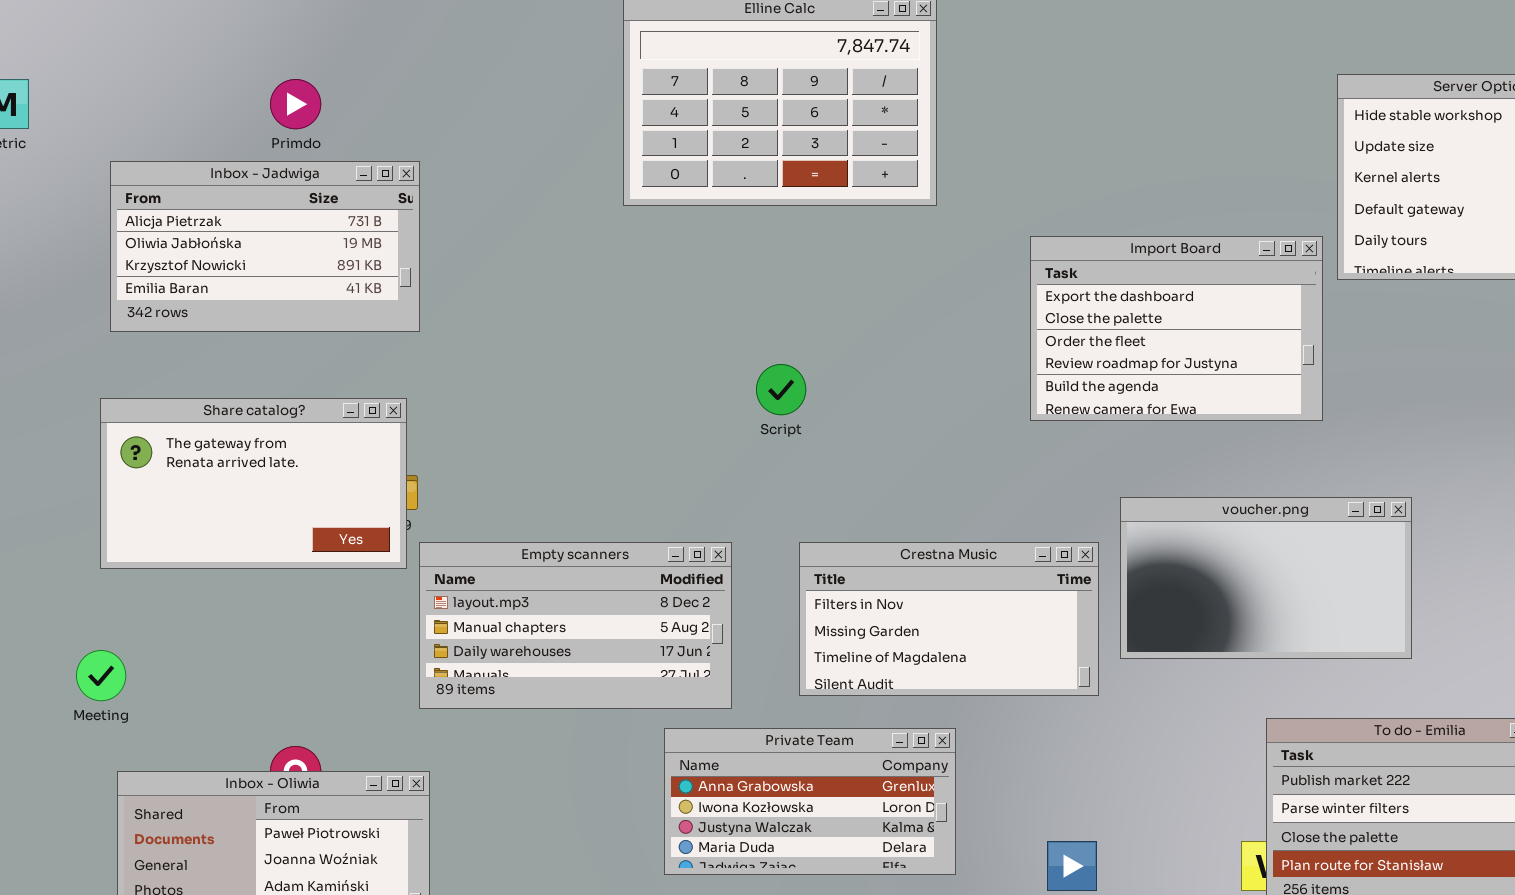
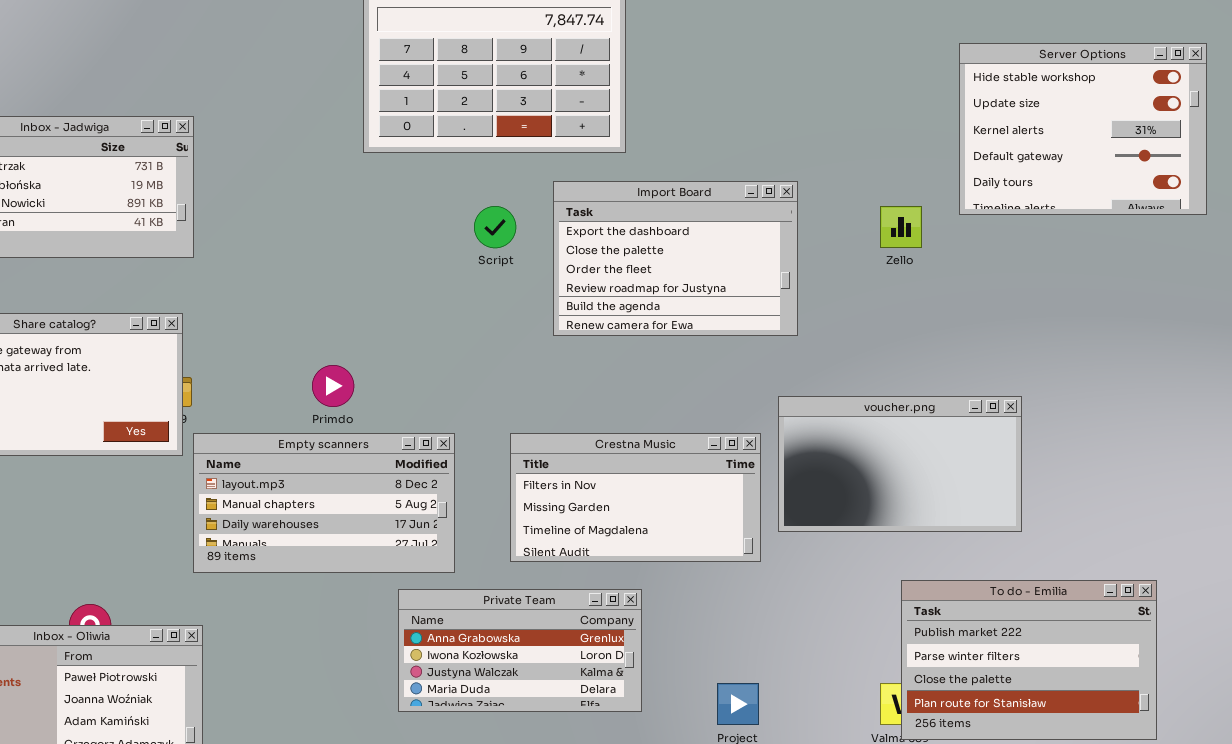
Primdo: [270,79,321,129] -> [312,365,354,407], moved
Import Board: [1030,236,1323,421] -> [553,181,798,336], moved
Script: [756,364,806,415] -> [474,206,516,248], moved

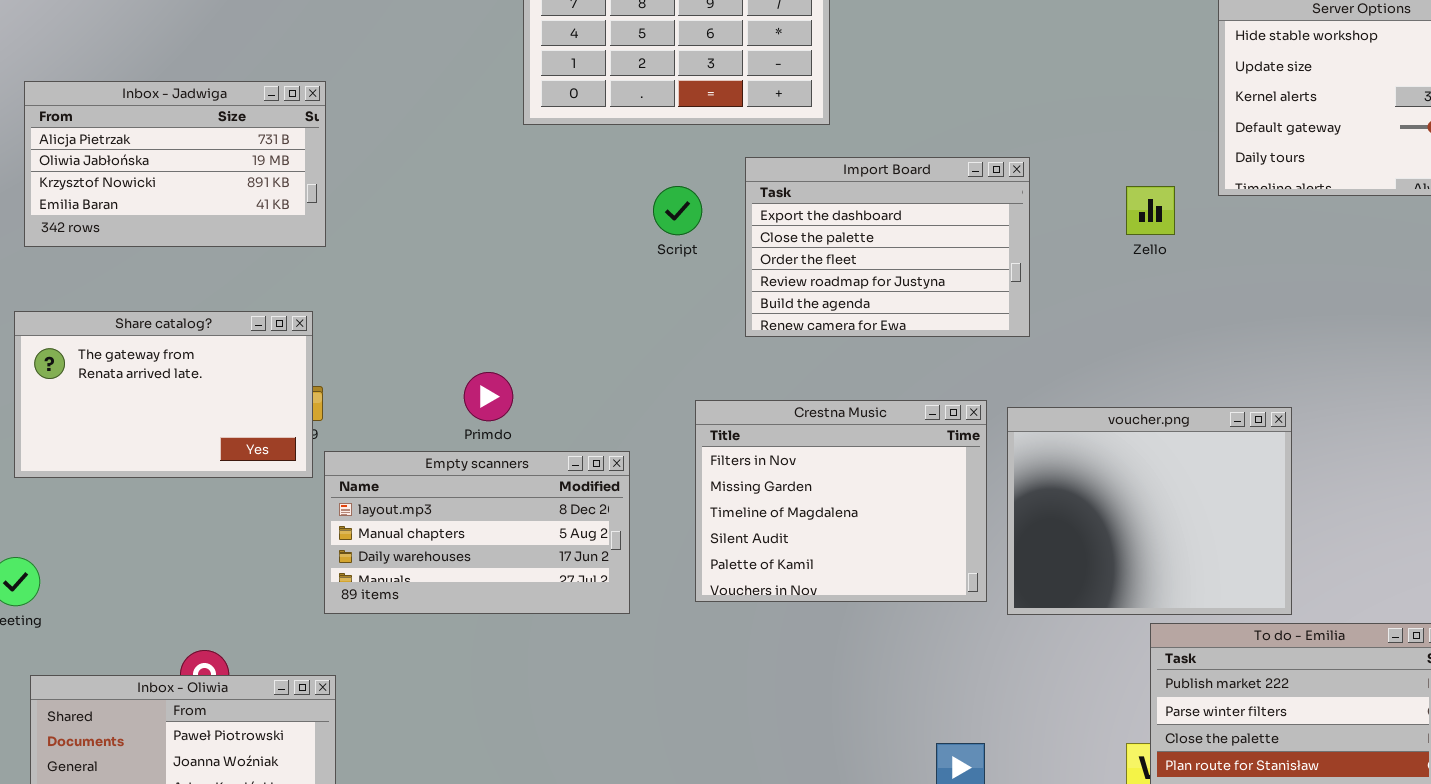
voucher.png: [778,396,1022,532] -> [1007,407,1292,615], resized
Crestna Music: [510,433,761,562] -> [695,400,987,602], resized
Private Team: [398,589,642,712] -> none, closed

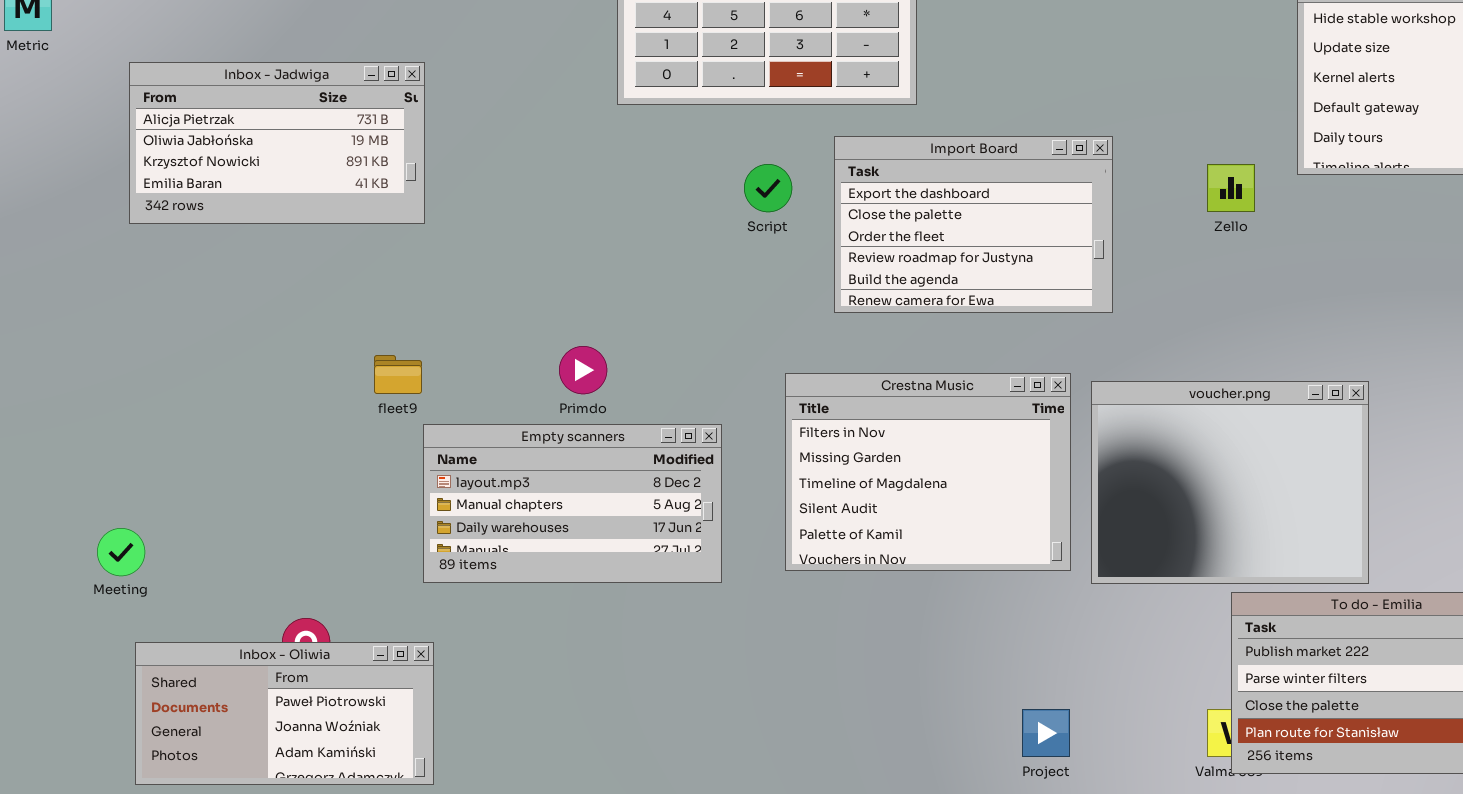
Share catalog?: [14,311,313,478] -> none, closed

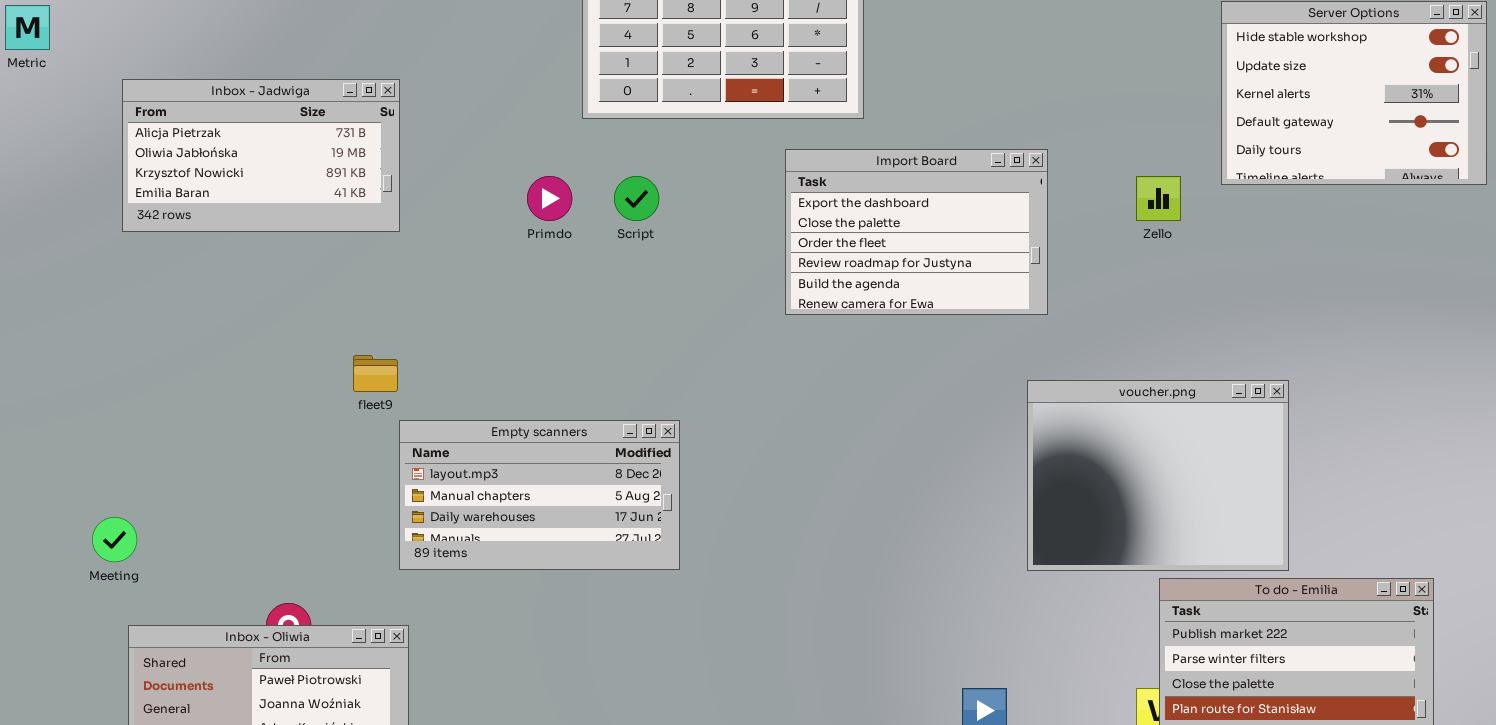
Script: [744,164,792,212] -> [614,176,659,221], moved
Primdo: [559,346,607,394] -> [527,176,572,221], moved
Crestna Music: [785,373,1071,571] -> none, closed

